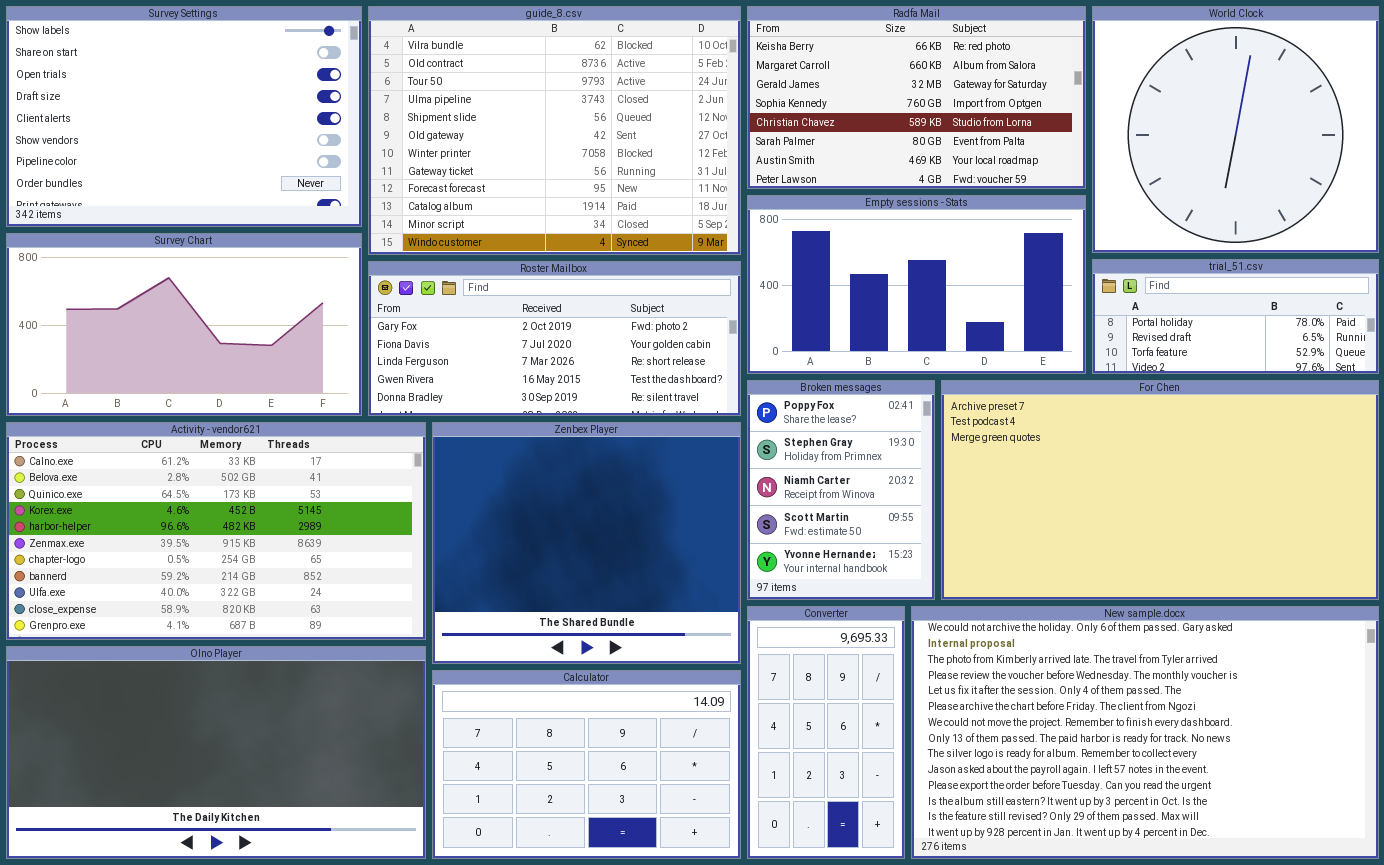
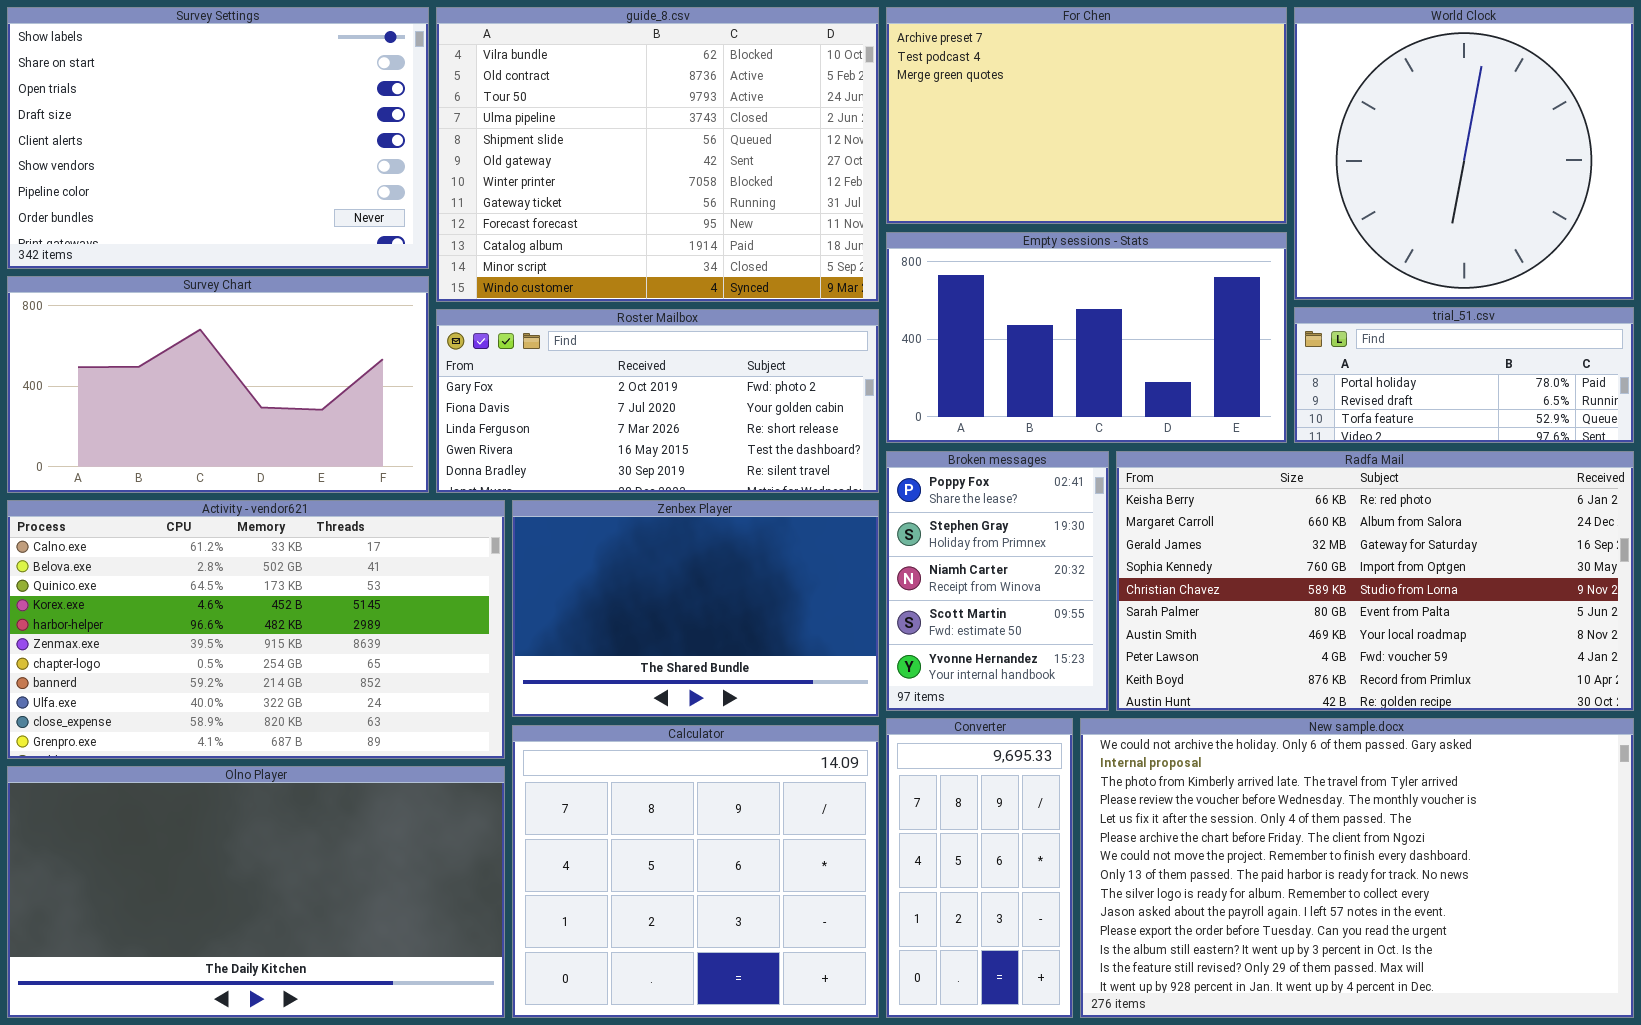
Radfa Mail: [747,6,1086,189] -> [1116,451,1634,711], moved, resized
For Chen: [941,380,1379,600] -> [886,7,1287,224], moved, resized
Zenbex Player: [432,422,741,664] -> [512,500,879,717], resized
Calculator: [432,670,741,859] -> [512,725,879,1018], resized

